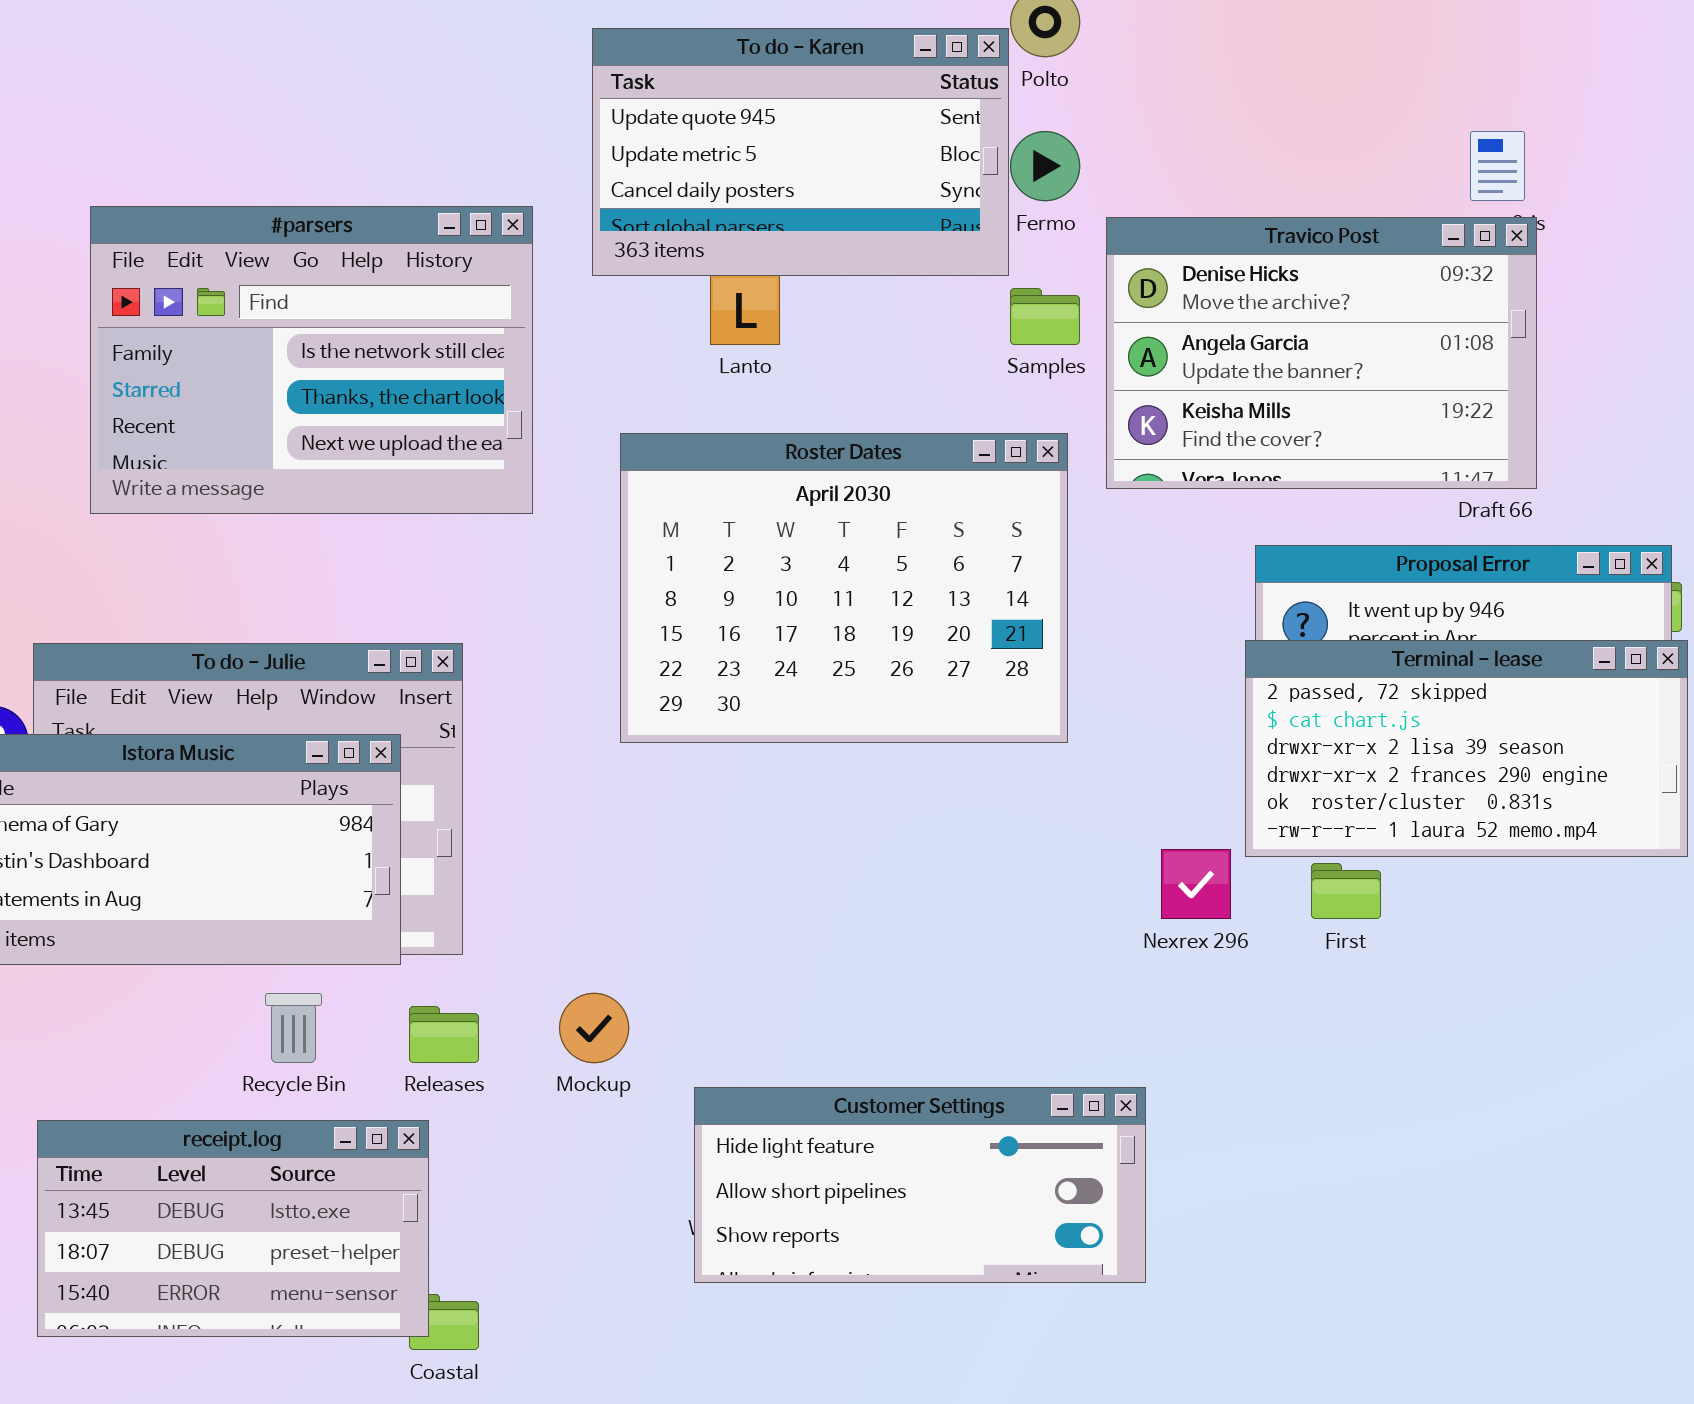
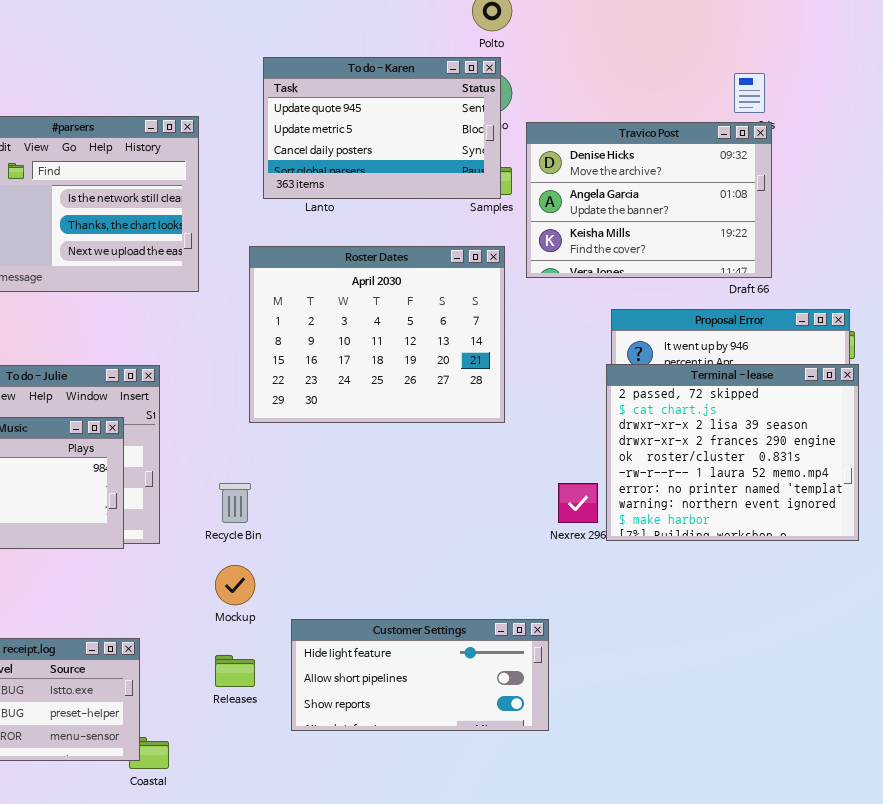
To do - Karen: [592,28,1009,276] -> [263,57,501,199], moved
Terminal - lease: [1245,640,1688,857] -> [606,364,859,541], resized
Recycle Bin: [265,993,322,1063] -> [219,483,251,523], moved
Releases: [409,1006,479,1063] -> [215,655,255,687], moved

